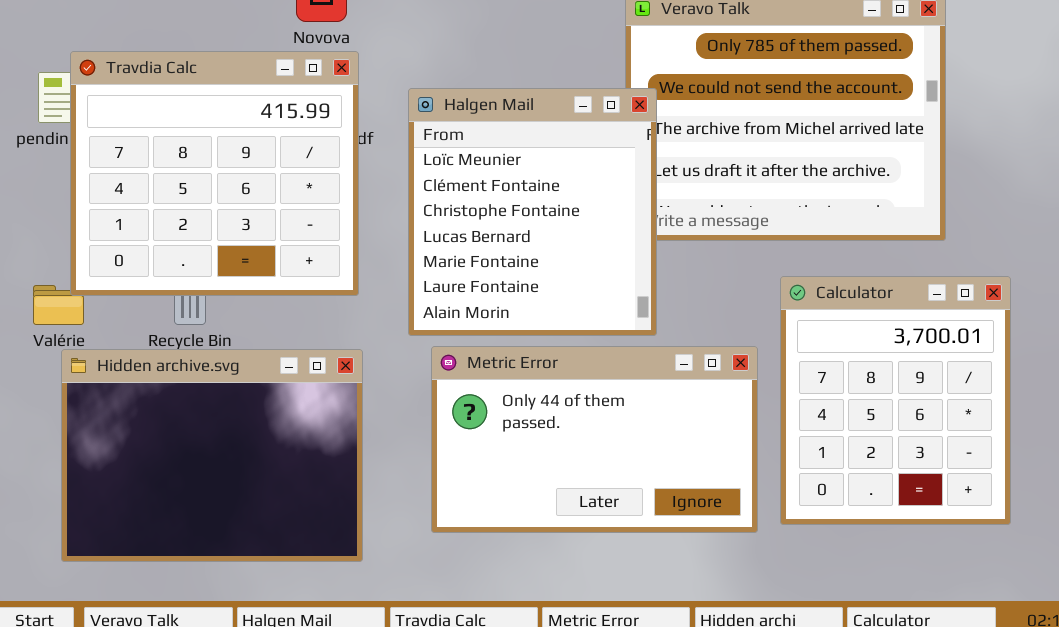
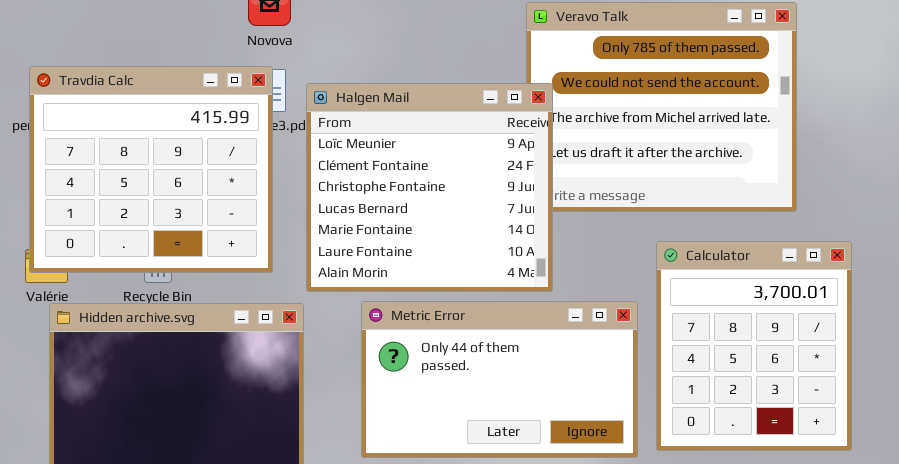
Travdia Calc: [70,51,359,296] -> [29,66,273,273], moved
Halgen Mail: [408,88,657,336] -> [306,83,553,292], resized

